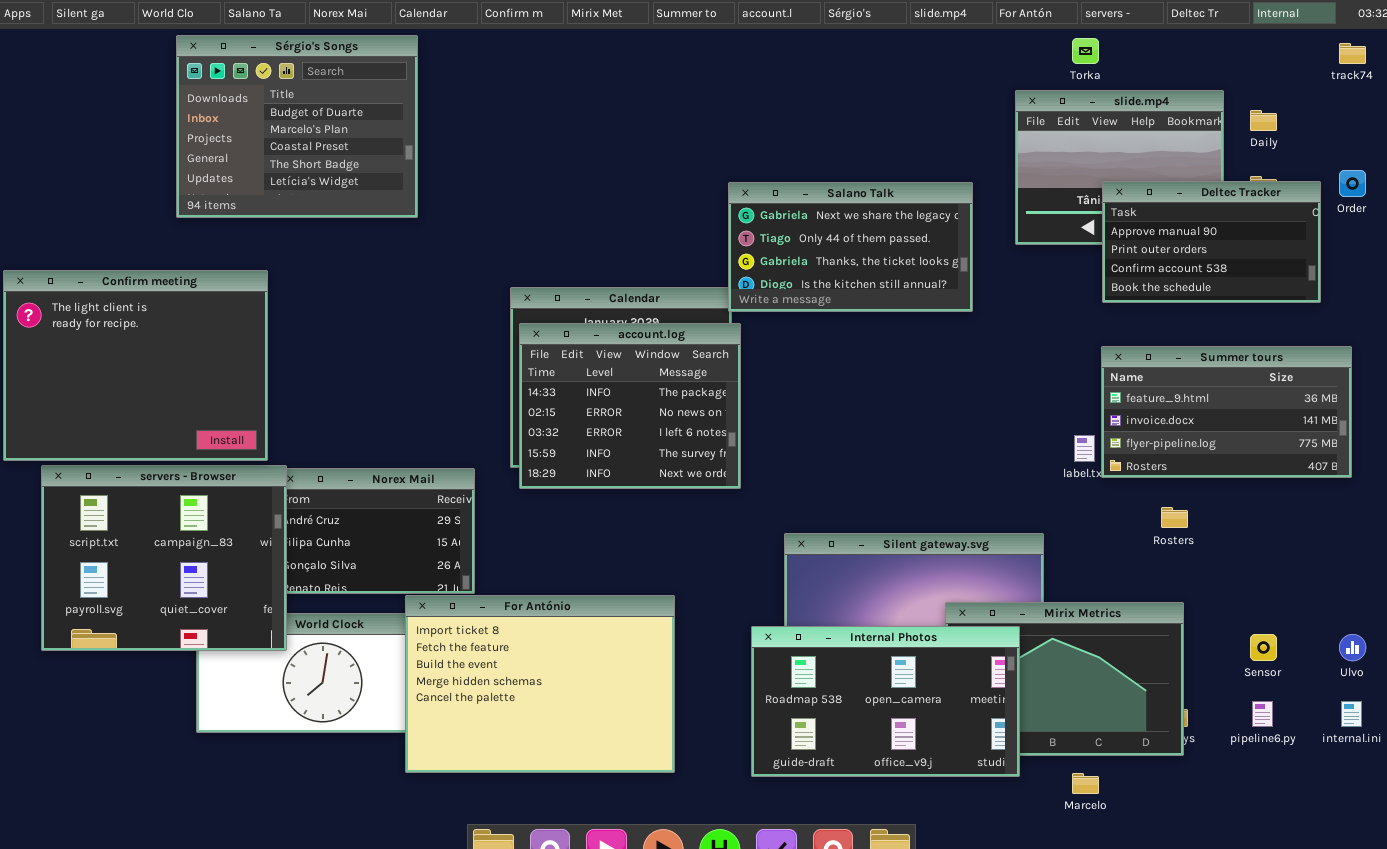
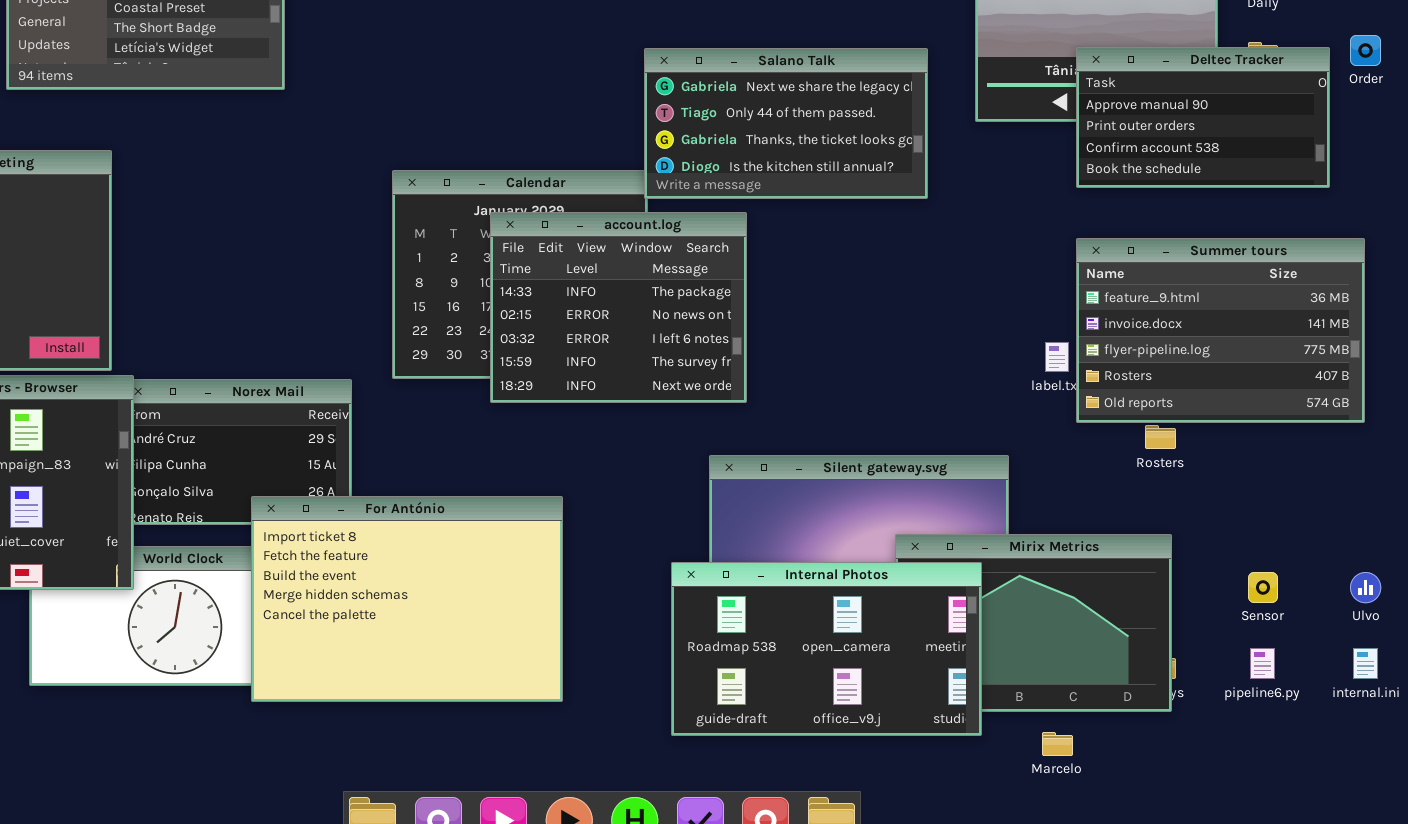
account.log: [519,323,741,489] -> [490,212,747,403], moved
Summer tours: [1101,346,1352,478] -> [1076,238,1365,423], resized
For António: [405,595,675,773] -> [251,496,563,702], moved

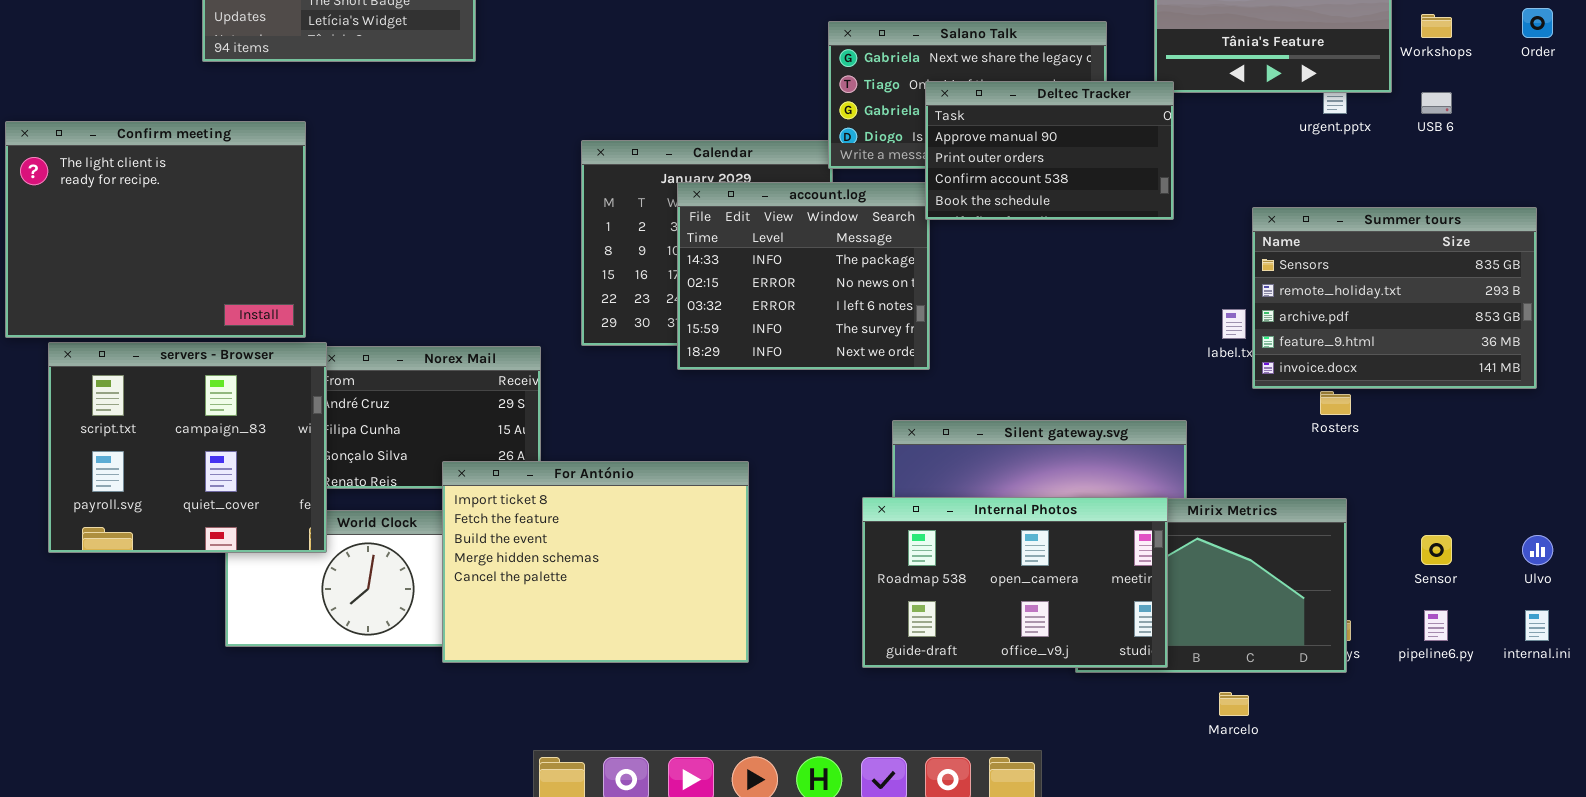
Deltec Tracker: [1076,47,1330,188] -> [925,81,1174,220], moved
Summer tours: [1076,238,1365,423] -> [1252,207,1537,389], scrolled up 3 rows
Internal Photos: [671,562,982,736] -> [862,497,1168,668], moved

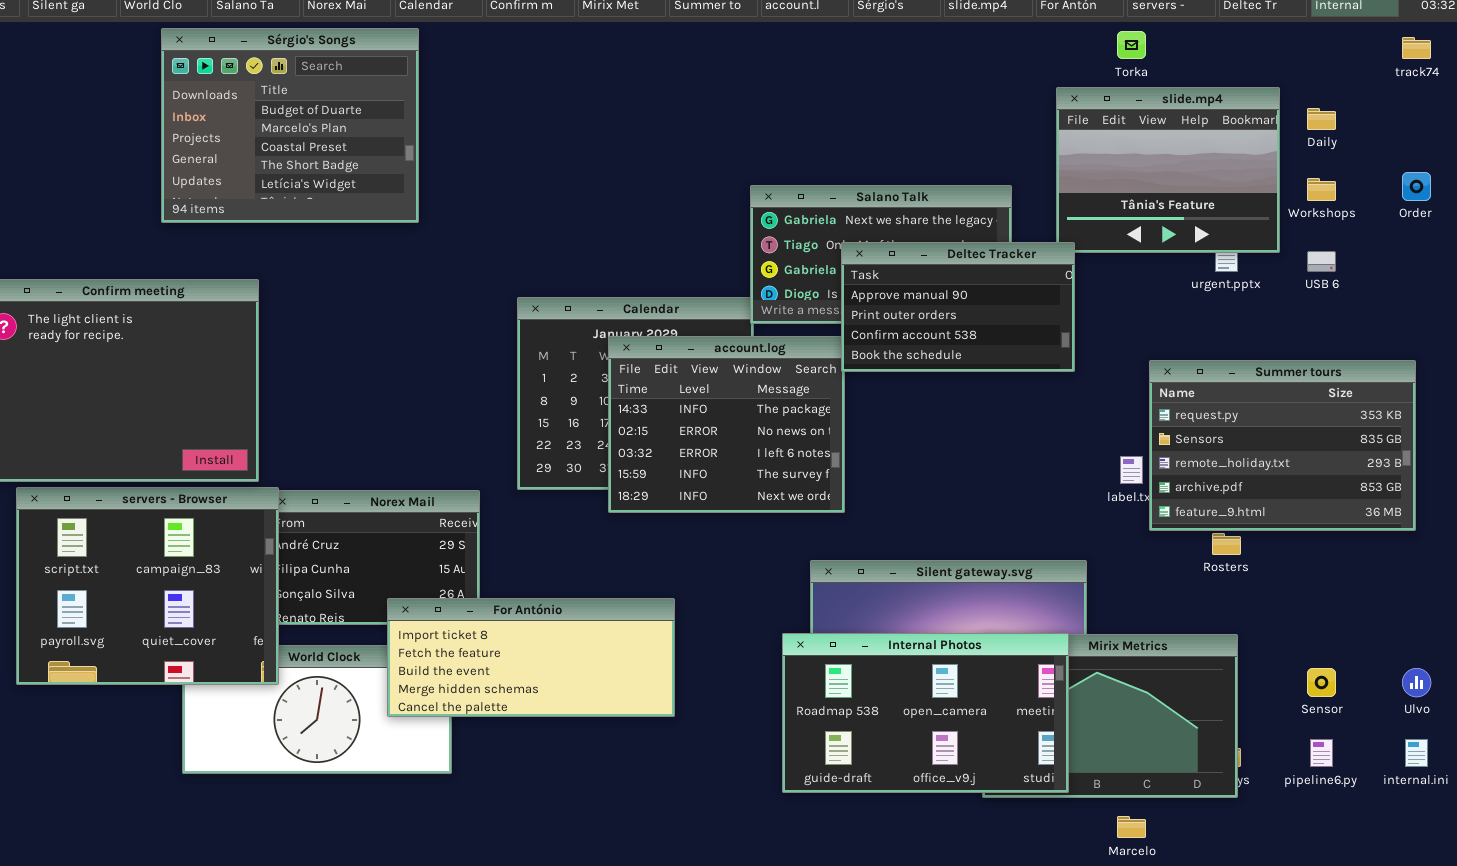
Summer tours: [1252,207,1537,389] -> [1149,360,1416,531], scrolled up 1 row
For António: [442,461,749,663] -> [387,598,675,717], resized

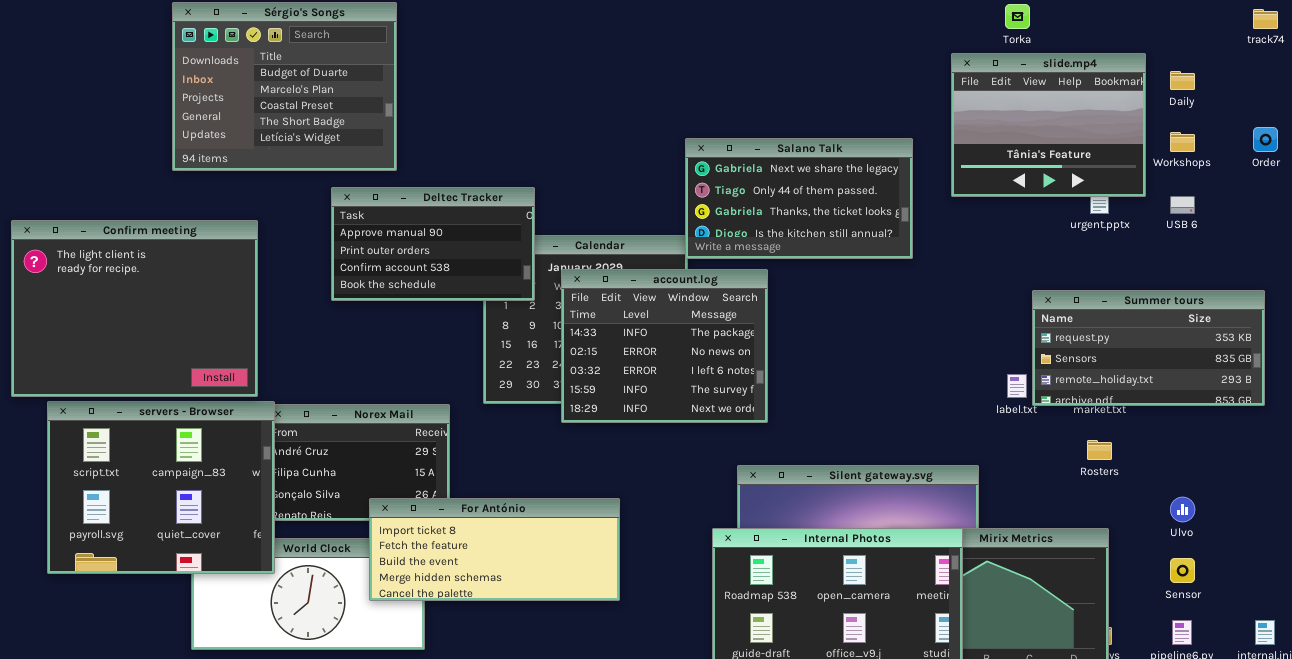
Deltec Tracker: [841,242,1075,372] -> [331,187,535,301], moved
Summer tours: [1149,360,1416,531] -> [1032,290,1265,406], resized
Ulvo: [1402,668,1431,697] -> [1170,497,1195,522], moved

